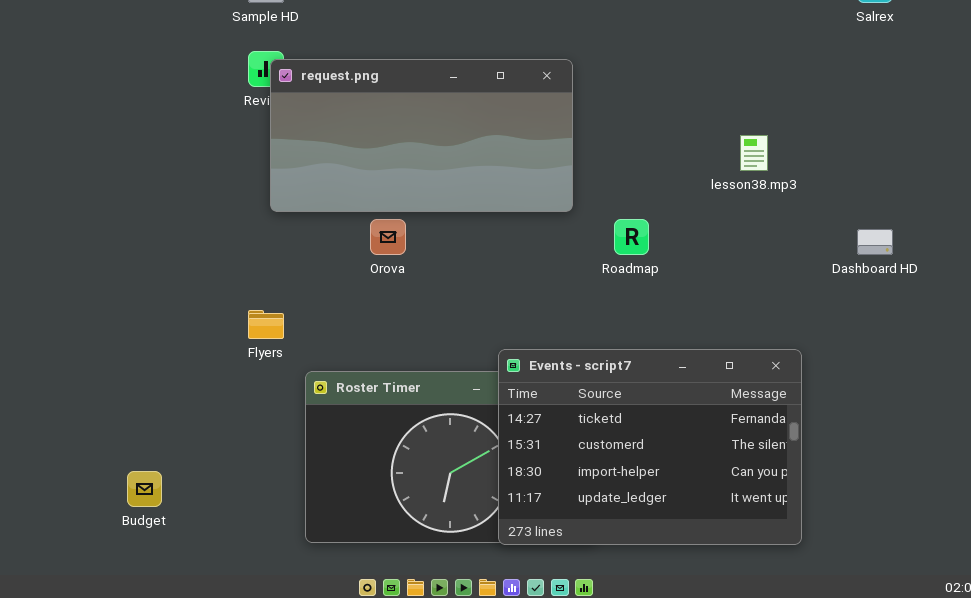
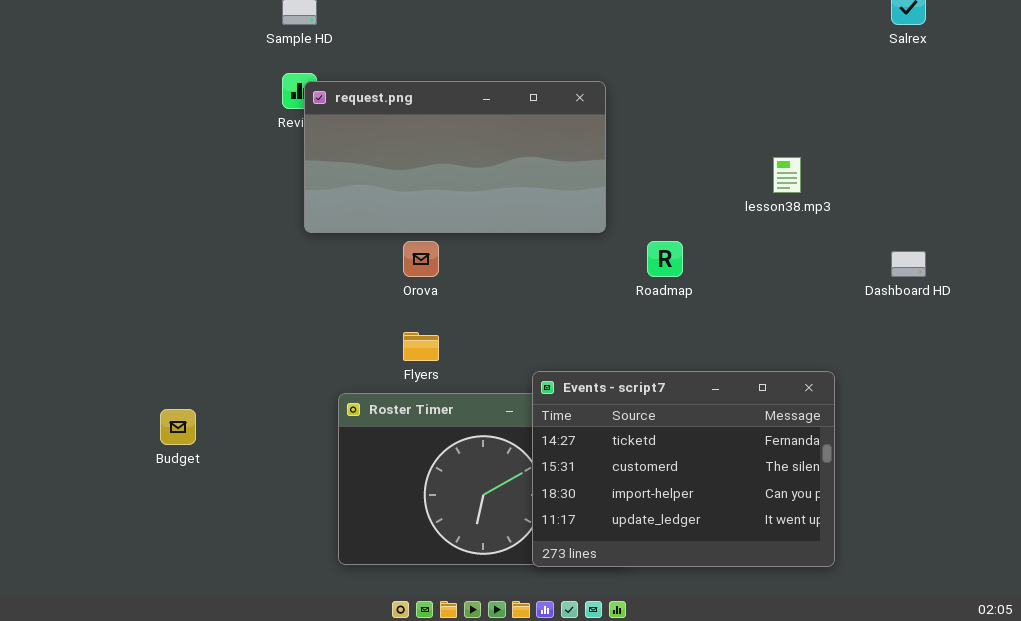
Flyers: [248,310,284,339] -> [403,332,439,361], moved
Budget: [127,471,162,507] -> [160,409,196,445], moved

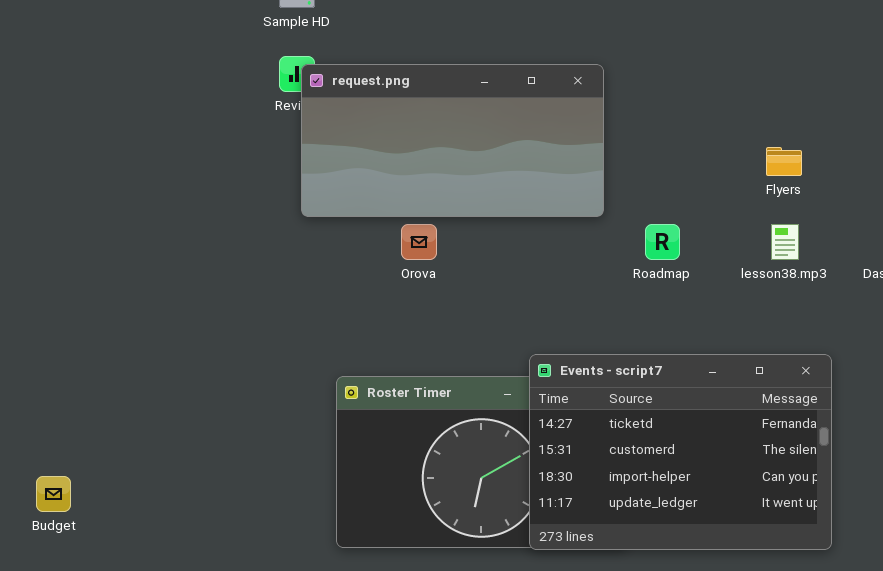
lesson38.mp3: [773,157,801,193] -> [771,224,799,260], moved
Flyers: [403,332,439,361] -> [766,147,802,176], moved
Budget: [160,409,196,445] -> [36,476,71,512], moved

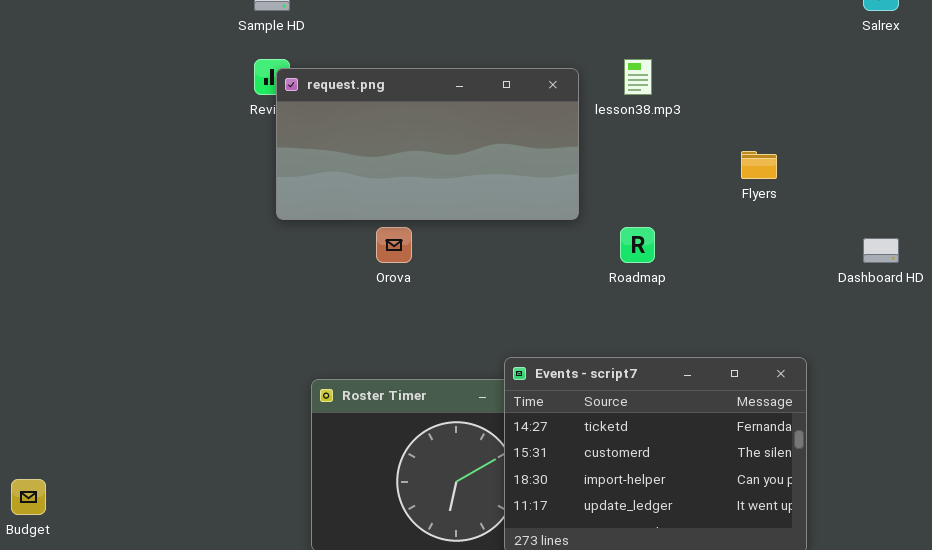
lesson38.mp3: [771,224,799,260] -> [624,59,652,95], moved

